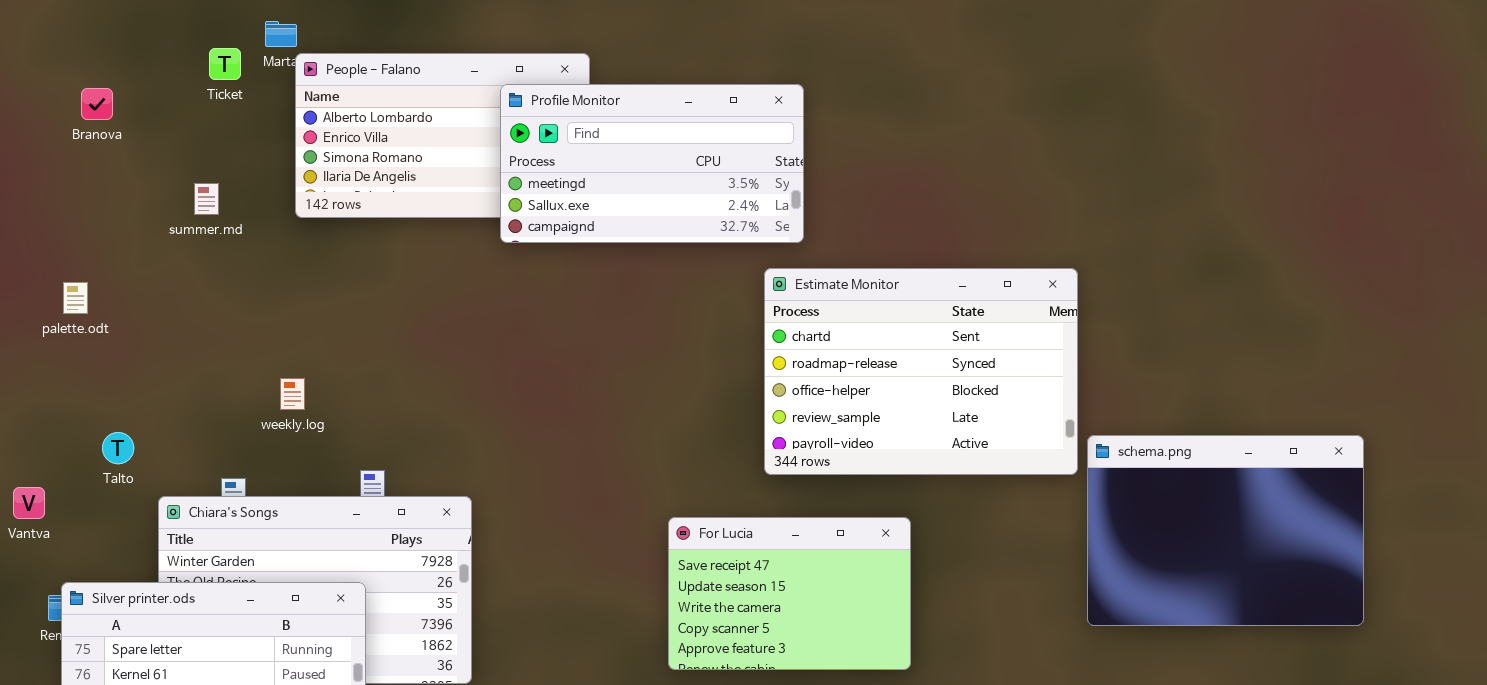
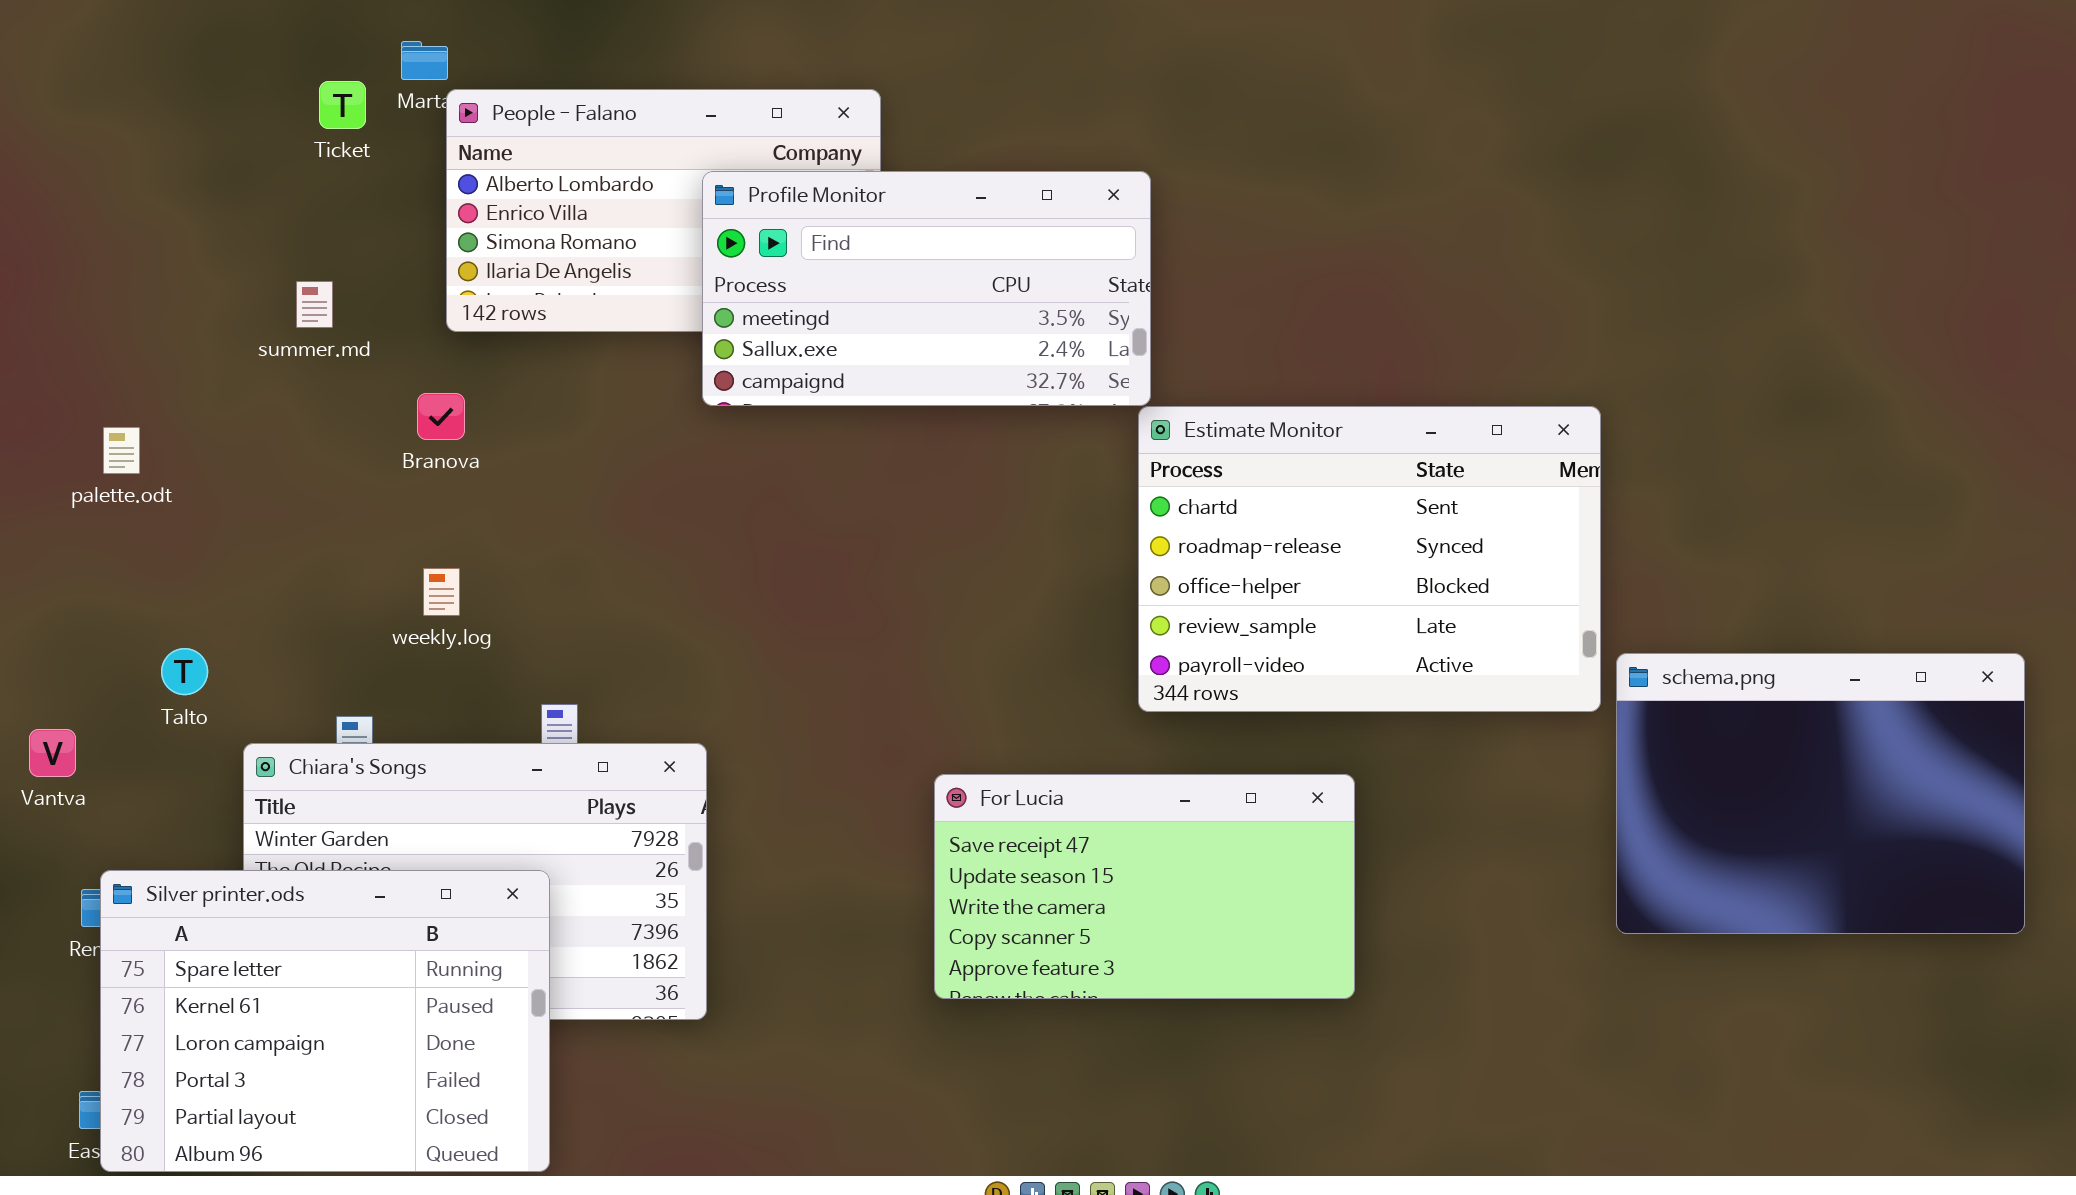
Profile Monitor: [500,84,804,243] -> [702,171,1151,406], moved
Branova: [81,88,113,120] -> [417,393,465,440], moved
For Lucia: [668,517,911,670] -> [934,774,1355,999], resized

